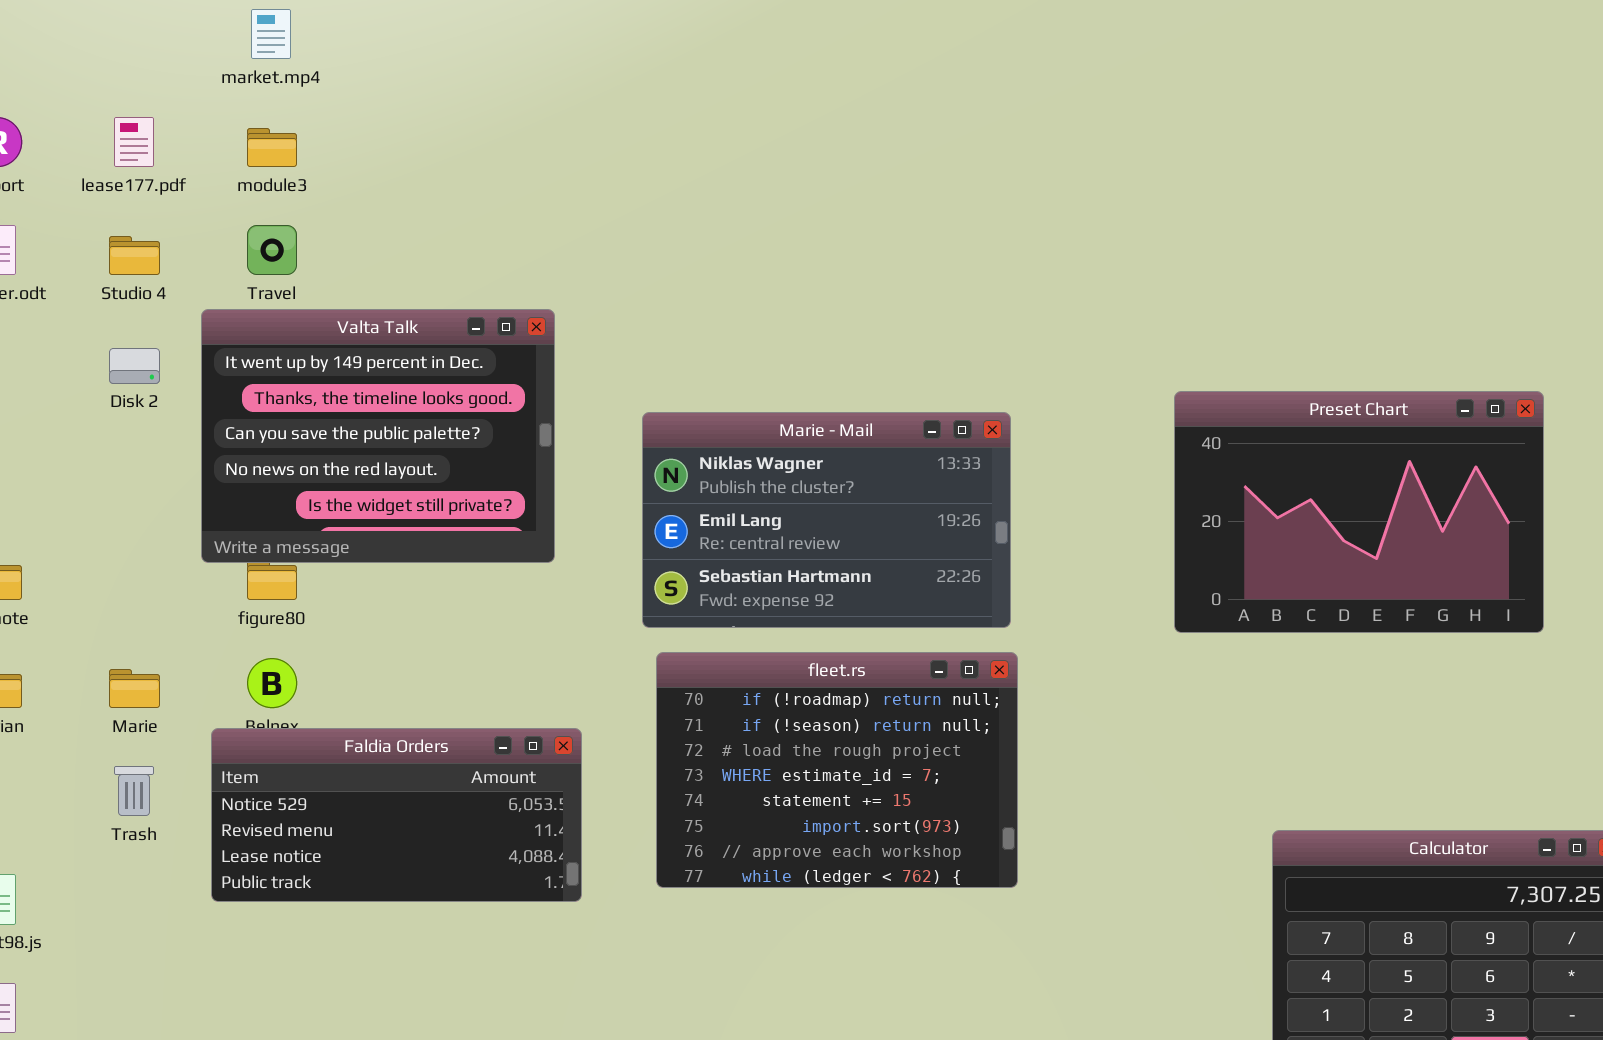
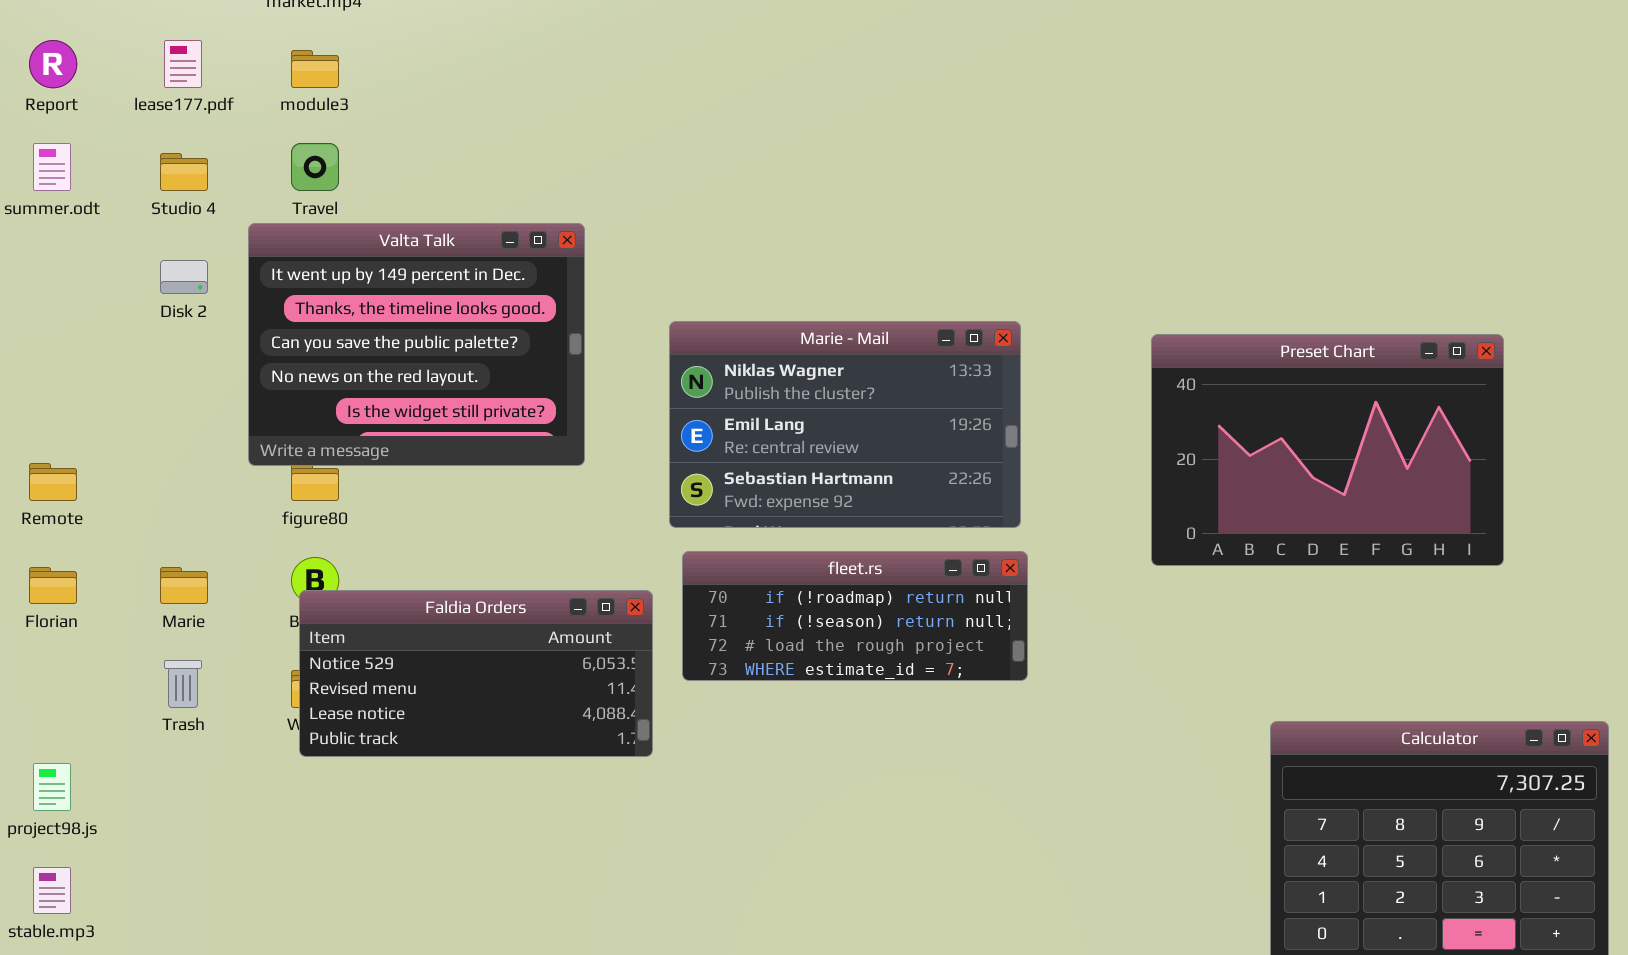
Preset Chart: [1174,391,1544,633] -> [1151,334,1504,566], moved
fleet.rs: [656,652,1018,888] -> [682,551,1028,681], resized
Faldia Orders: [211,728,582,902] -> [299,590,653,757], moved

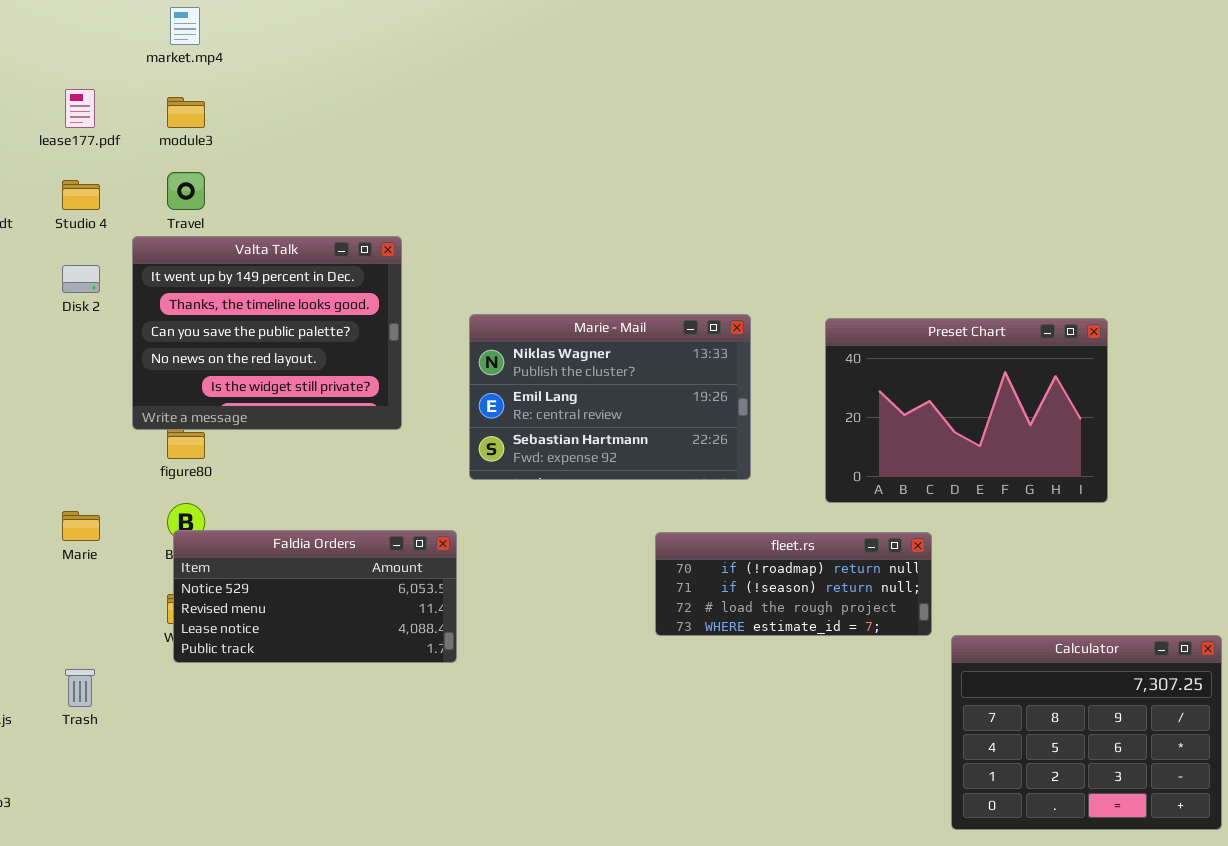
Preset Chart: [1151,334,1504,566] -> [825,318,1108,503], moved
fleet.rs: [682,551,1028,681] -> [655,532,932,636], moved
Trash: [164,660,202,708] -> [65,669,95,707], moved

